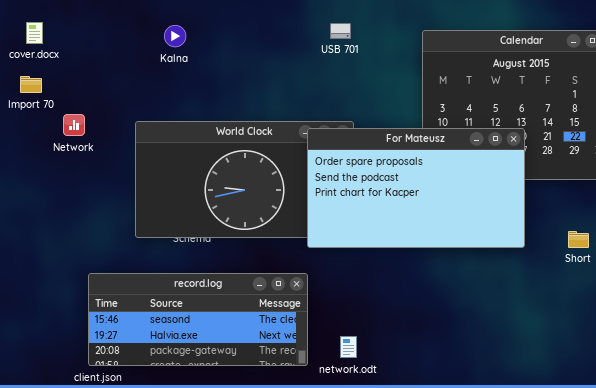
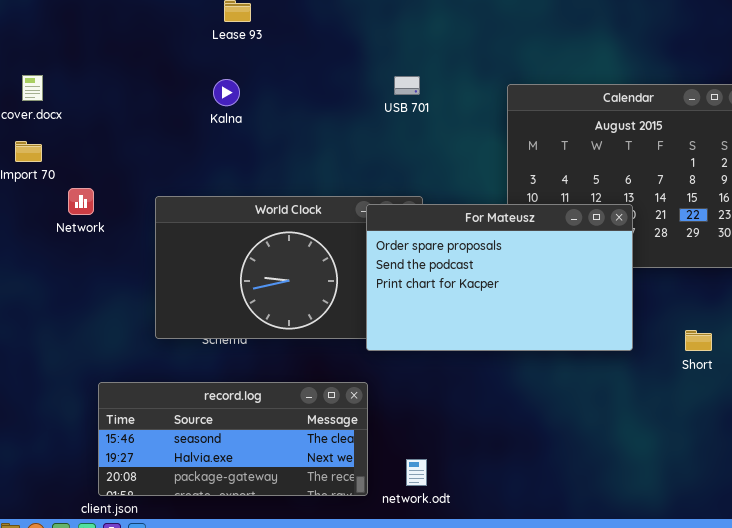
Kalna: [164,25,186,47] -> [213,79,240,106], moved

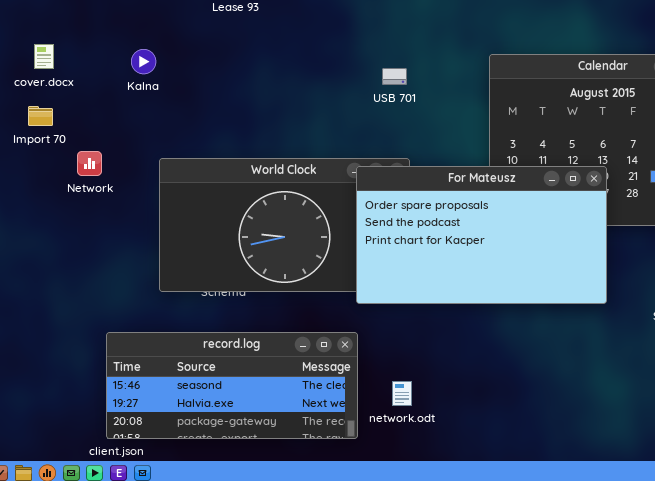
USB 701: [394,76,420,95] -> [382,68,407,85], moved
Kalna: [213,79,240,106] -> [131,49,156,74], moved
network.odt: [406,459,427,486] -> [392,381,412,406], moved

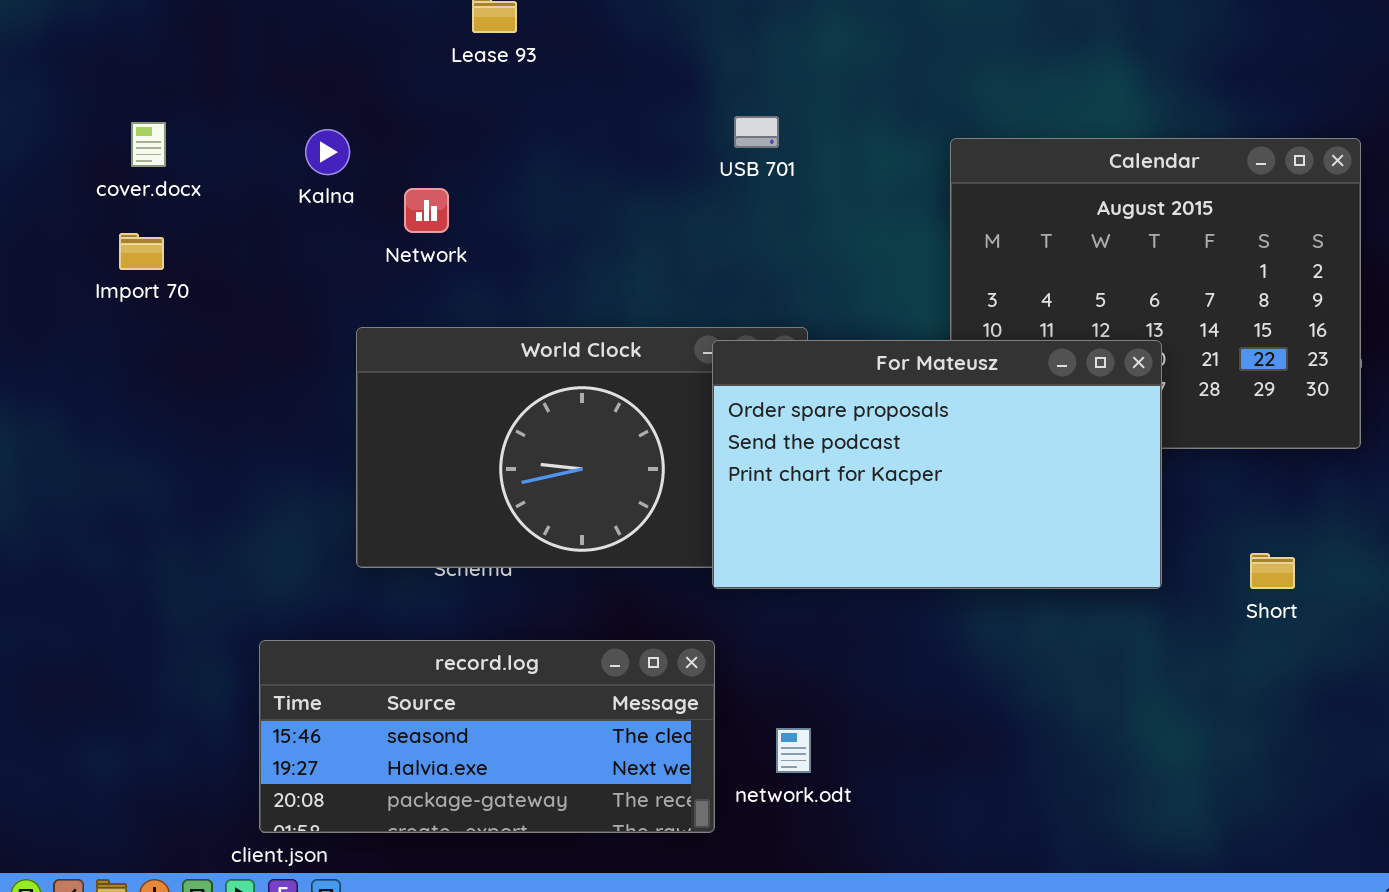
USB 701: [382,68,407,85] -> [734,116,779,148], moved
Network: [77,151,102,176] -> [404,188,449,233], moved

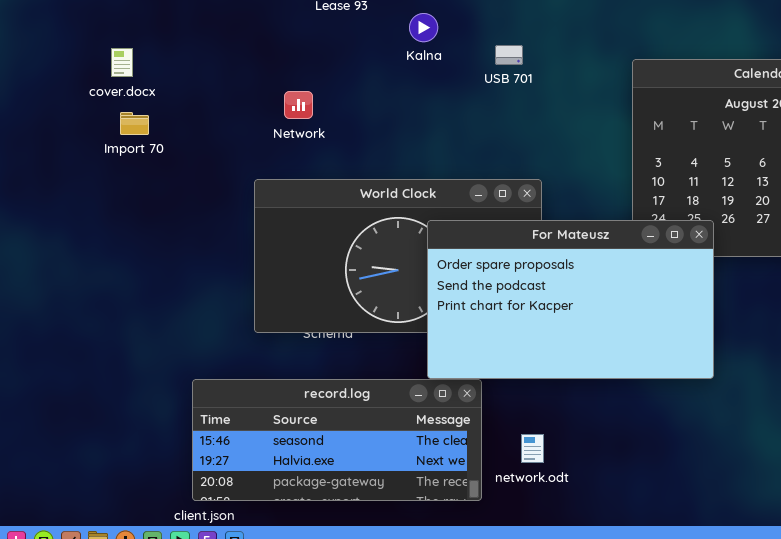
Kalna: [305,129,350,175] -> [409,13,438,42], moved
Import 70: [119,233,164,270] -> [120,112,149,135], moved
For Mateusz: [712,340,1162,589] -> [427,220,714,379], moved

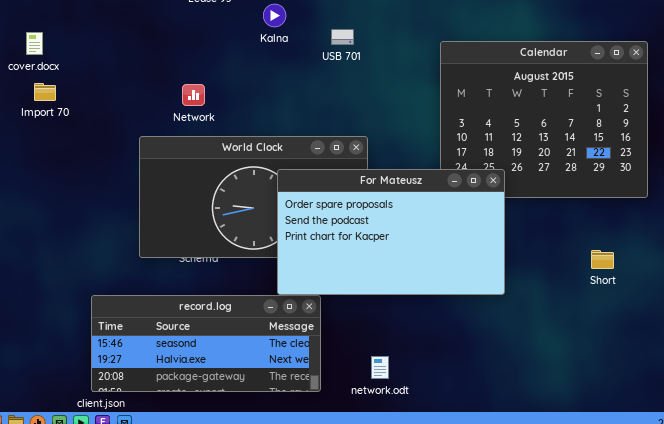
Network: [284,91,313,119] -> [182,84,205,106], moved
network.odt: [521,434,544,463] -> [371,356,389,379], moved

